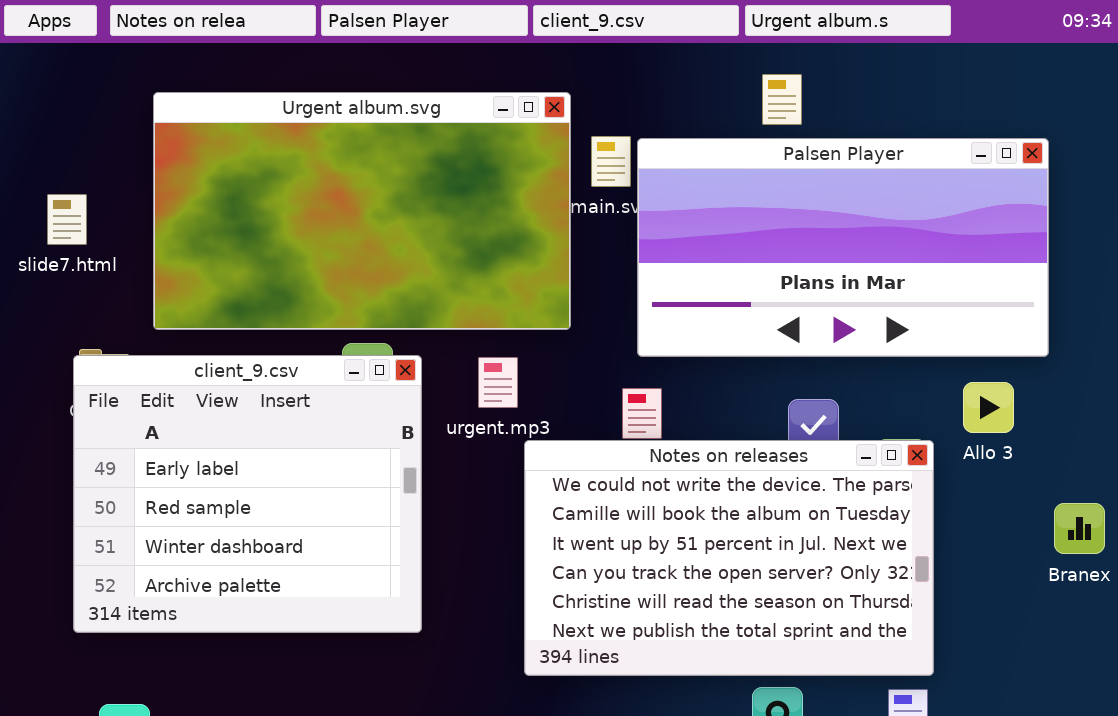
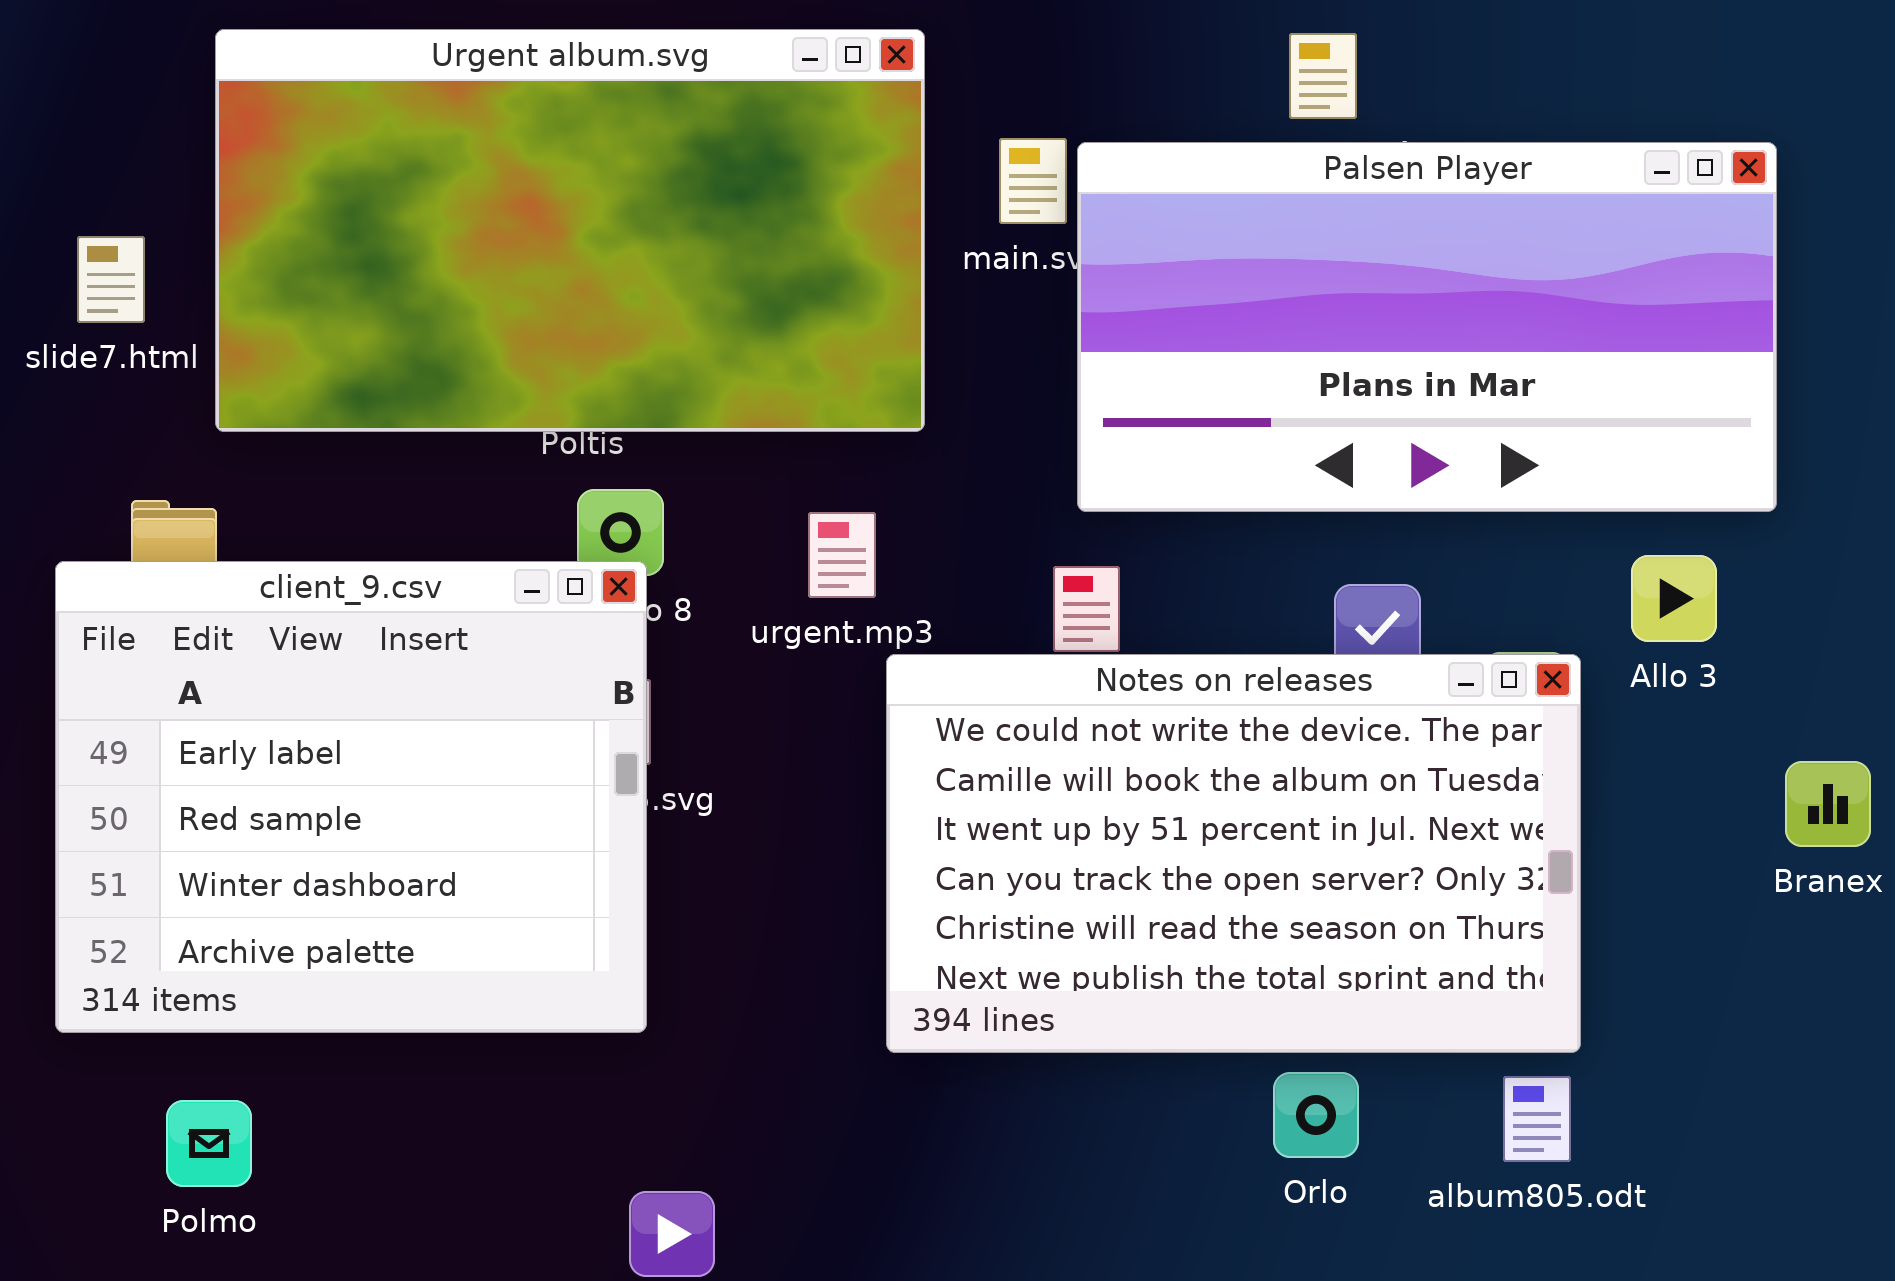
Urgent album.svg: [153,92,571,330] -> [215,29,925,432], moved
client_9.csv: [73,355,422,633] -> [55,561,647,1033], moved

